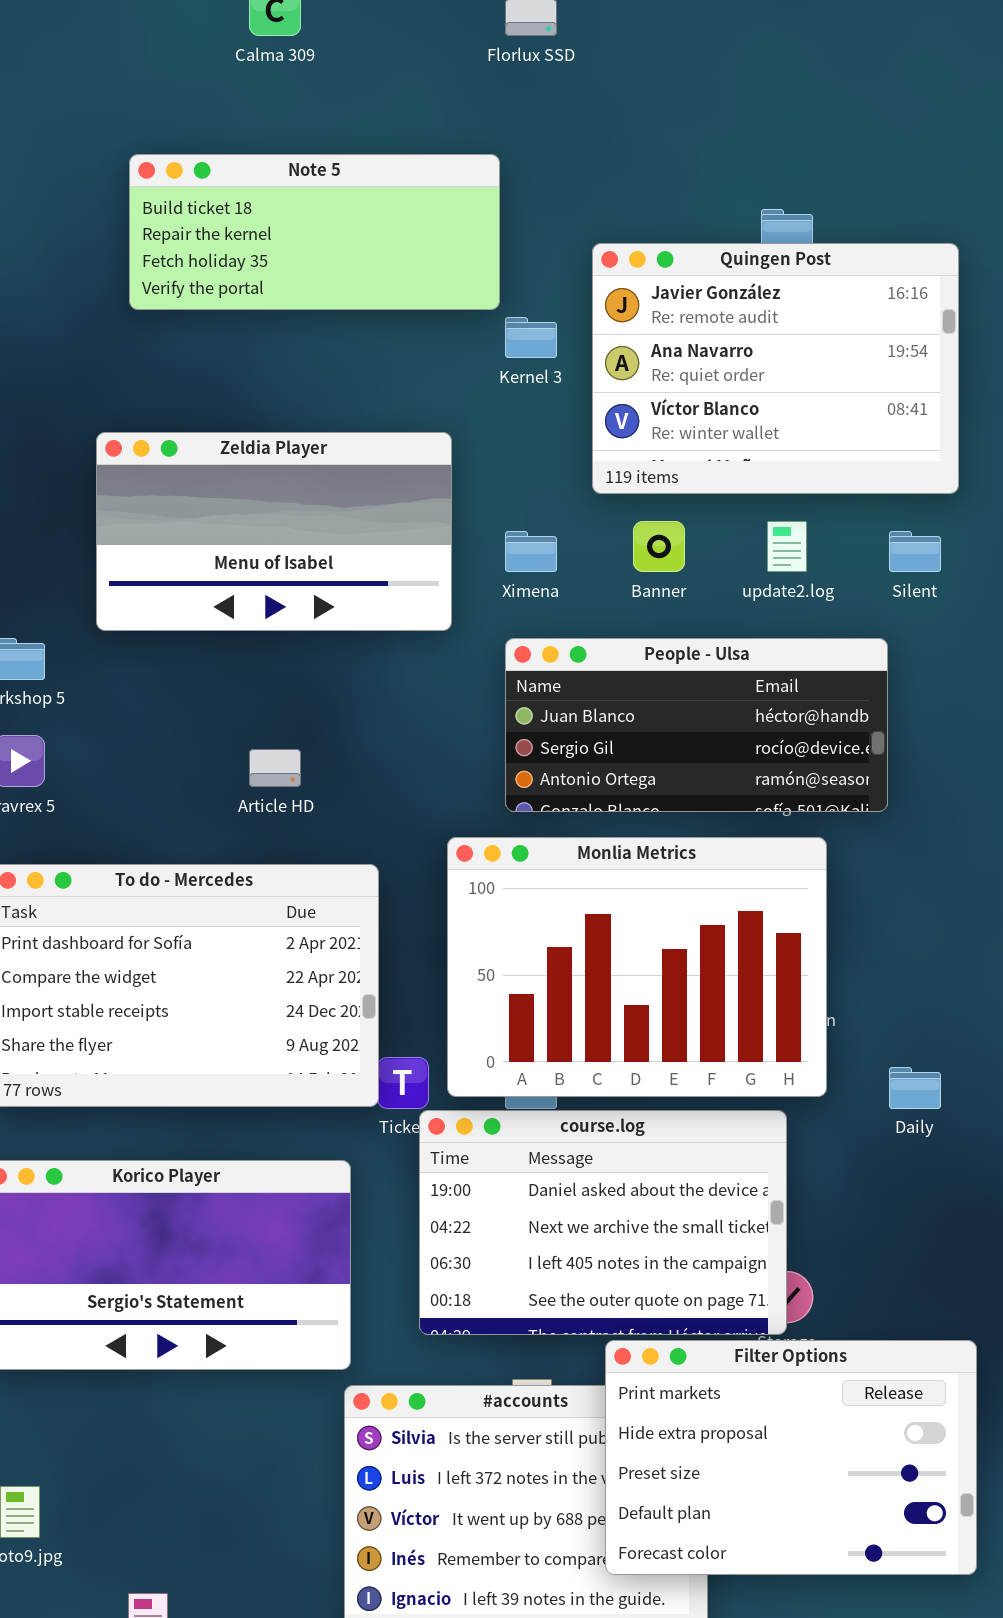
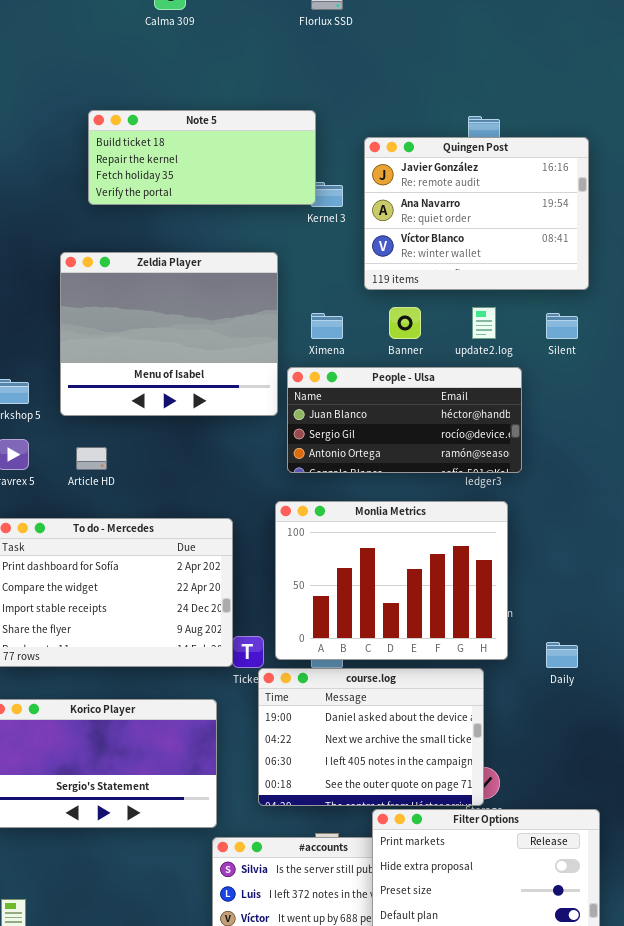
Note 5: [129,154,500,310] -> [88,110,316,205], moved
Zeldia Player: [96,432,452,631] -> [60,252,278,416], resized
People - Ulsa: [505,638,888,812] -> [287,367,522,473], moved
Article HD: [249,749,301,787] -> [76,447,107,470], moved

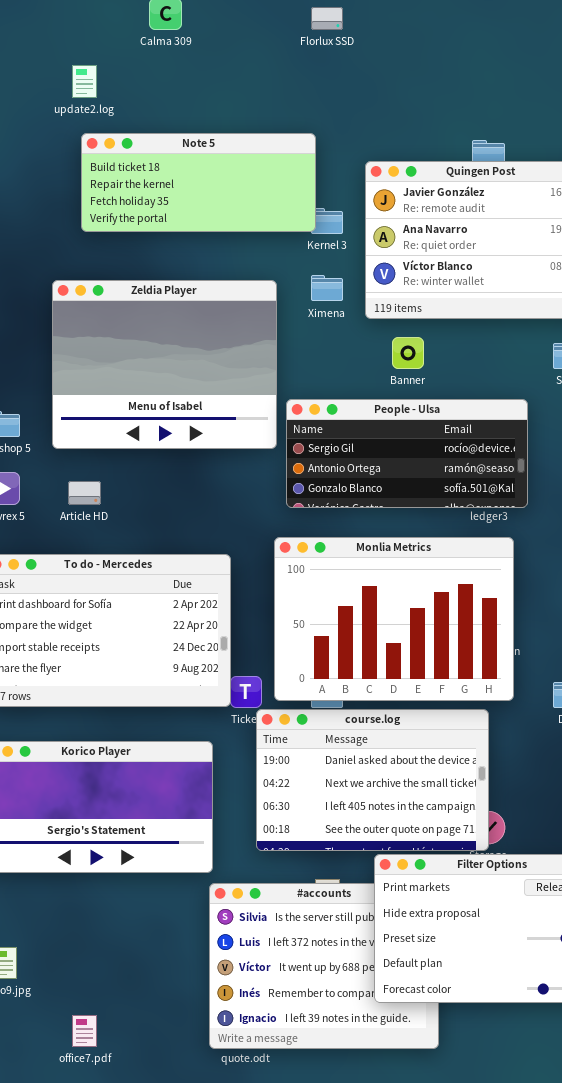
update2.log: [472,307,496,339] -> [72,65,97,98], moved
Ximena: [311,313,343,339] -> [311,275,343,301], moved
People - Ulsa: [287,367,522,473] -> [286,399,528,508], scrolled down 1 row

